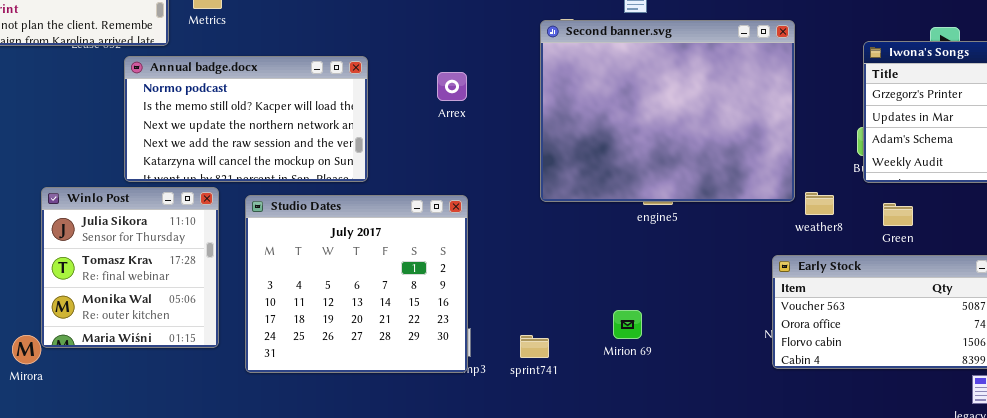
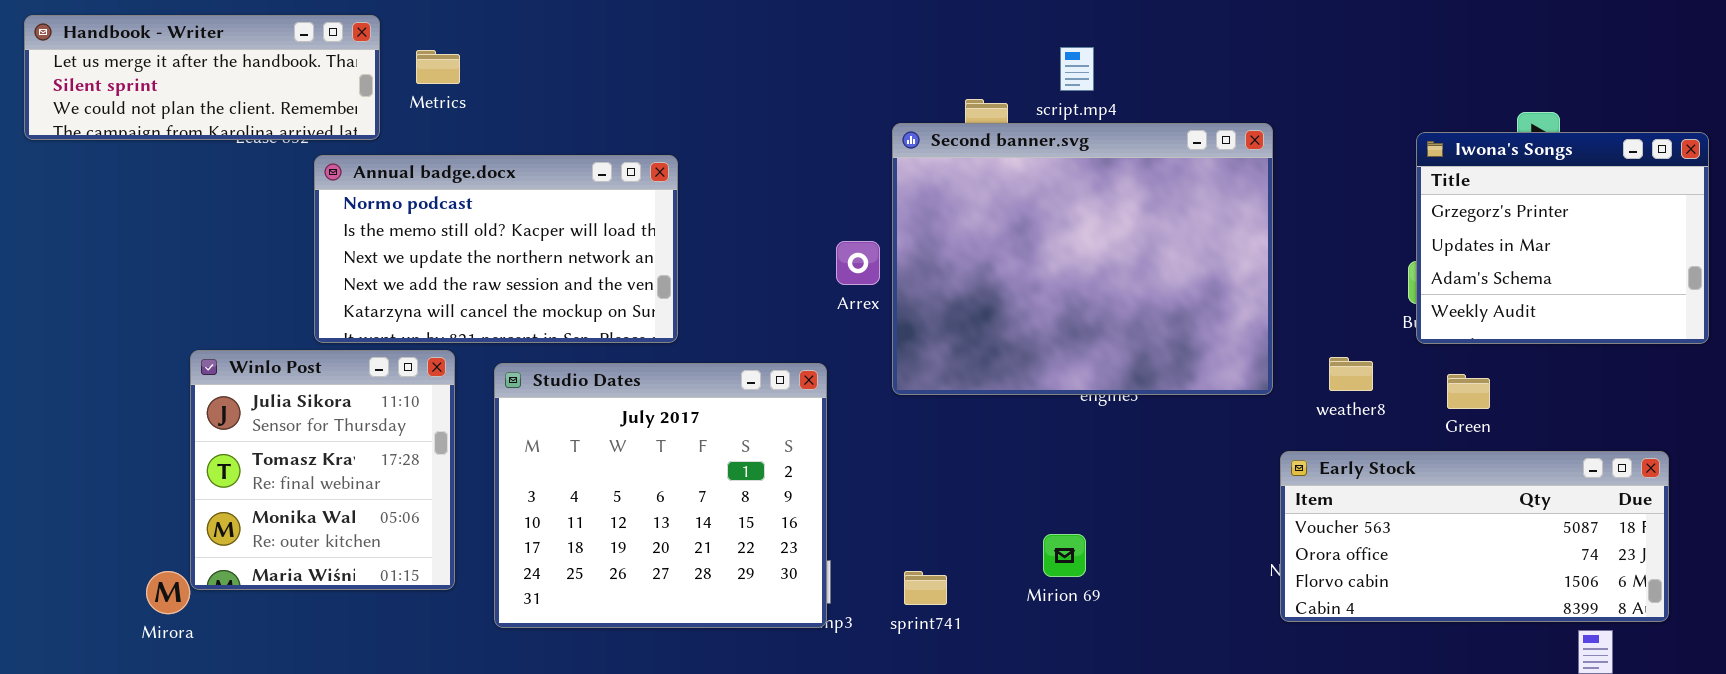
Second banner.svg: [540,20,795,202] -> [892,123,1273,395], moved
Arrex: [437,72,467,101] -> [836,241,880,285], moved

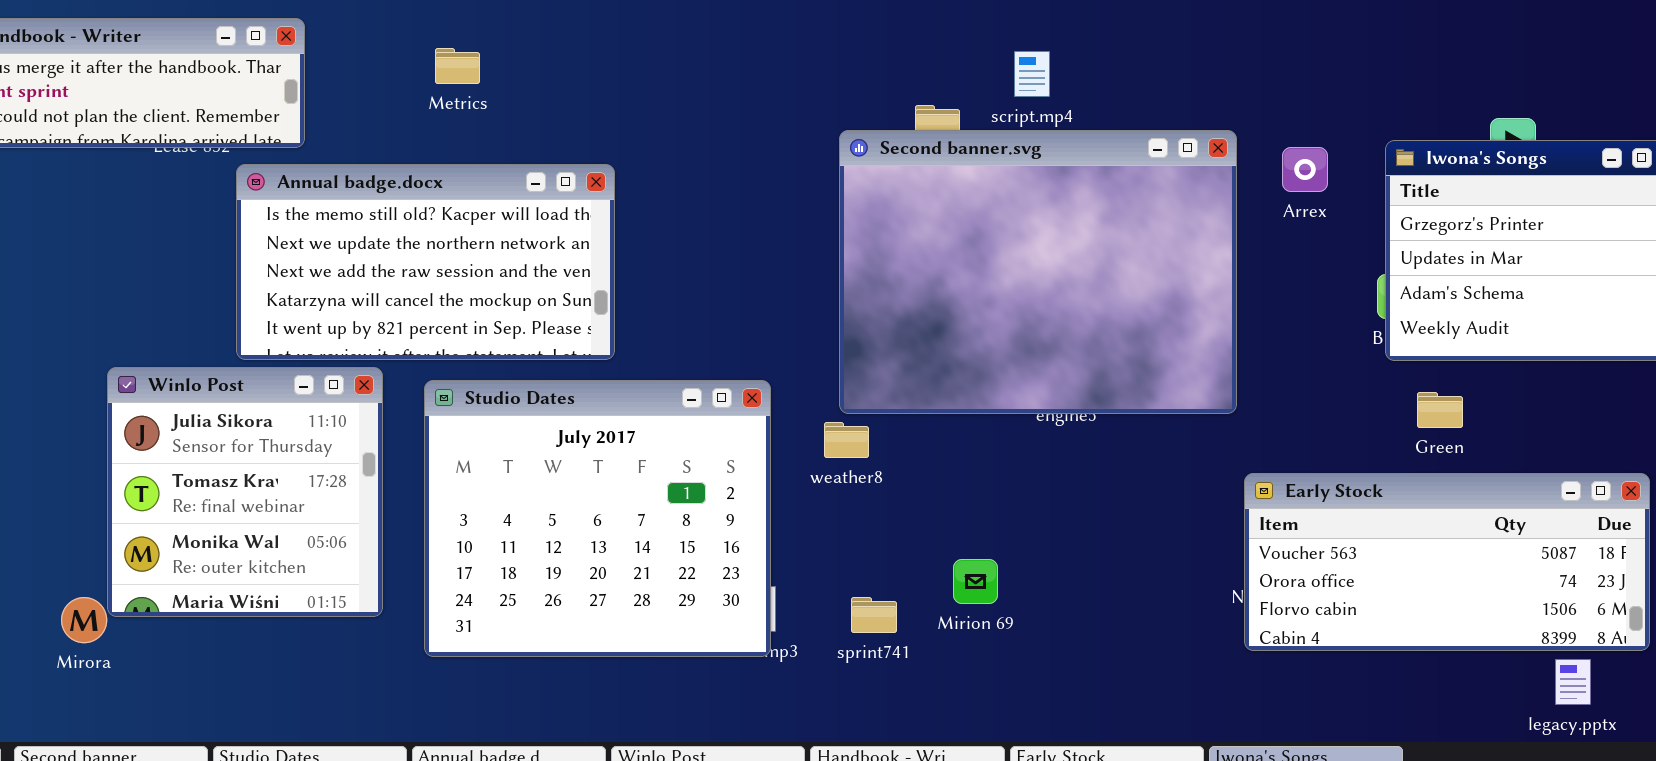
Metrics: [416,50,460,84] -> [435,48,480,84], moved
Annual badge.docx: [314,155,678,343] -> [236,164,615,360], scrolled down 1 row
Arrex: [836,241,880,285] -> [1282,147,1328,192], moved
weather8: [1329,357,1373,391] -> [824,422,869,458], moved
Mirion 69: [1043,534,1086,577] -> [953,559,998,604], moved

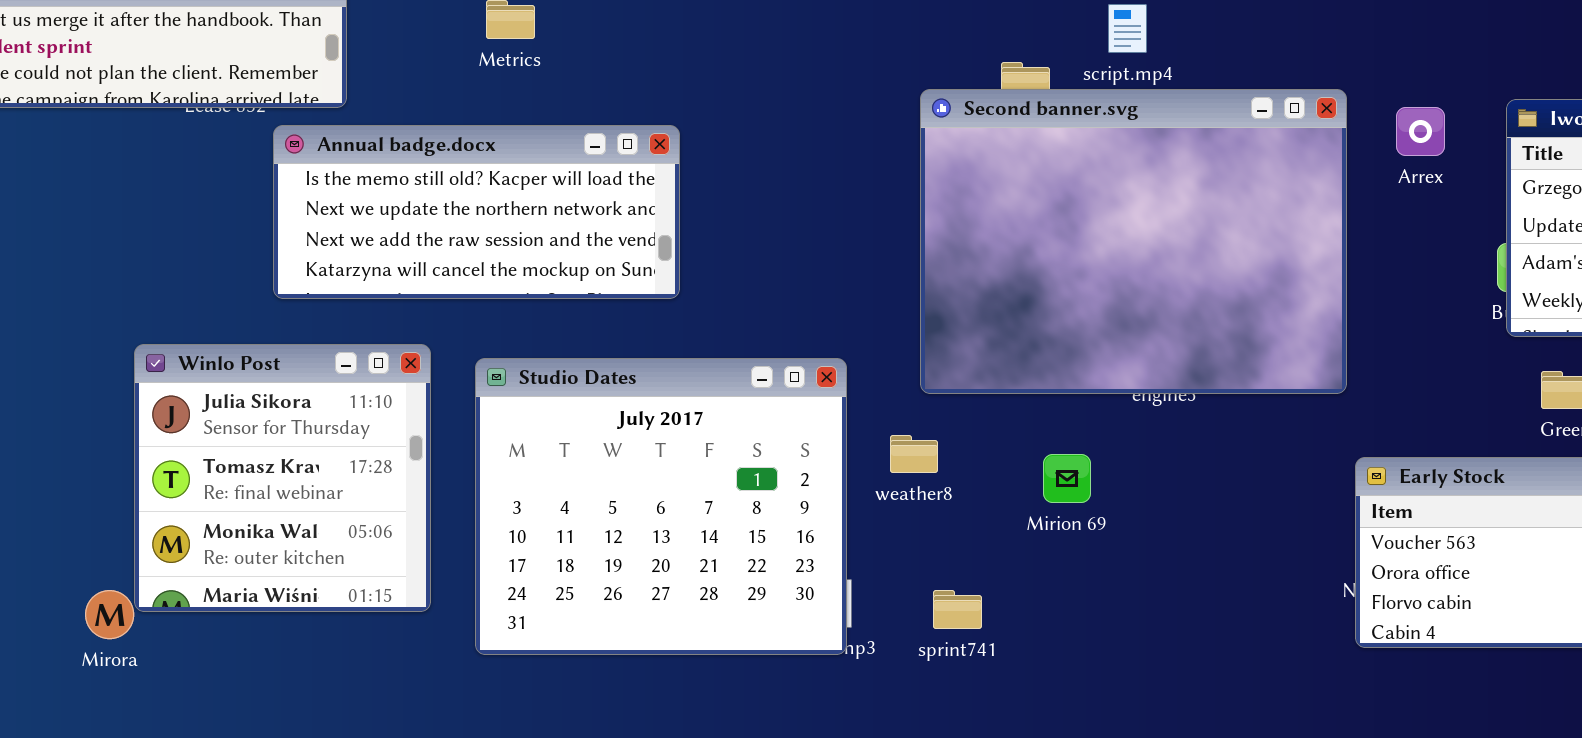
Annual badge.docx: [236,164,615,360] -> [273,125,680,299], resized
weather8: [824,422,869,458] -> [890,435,938,473], moved
Mirion 69: [953,559,998,604] -> [1043,454,1091,503], moved

